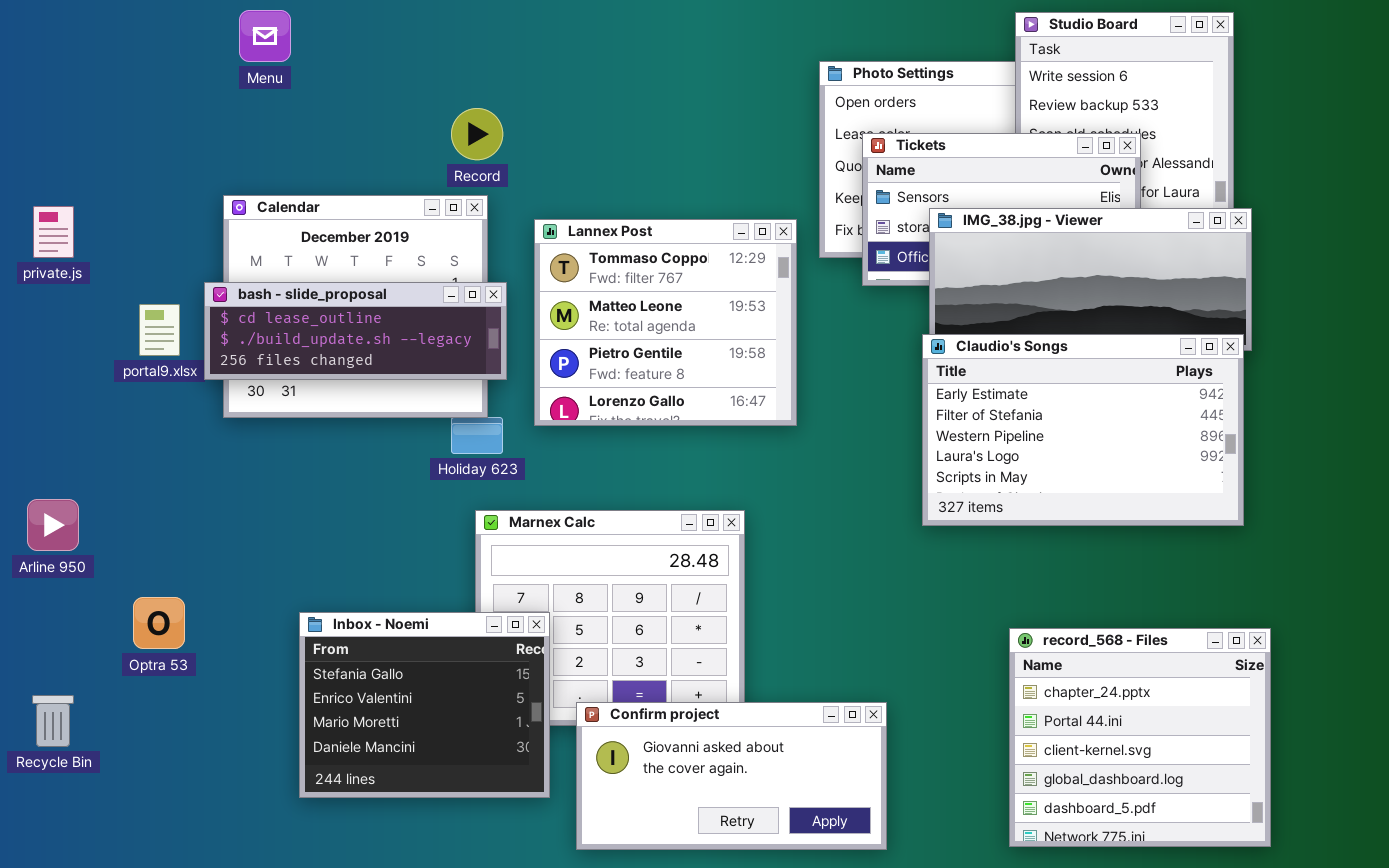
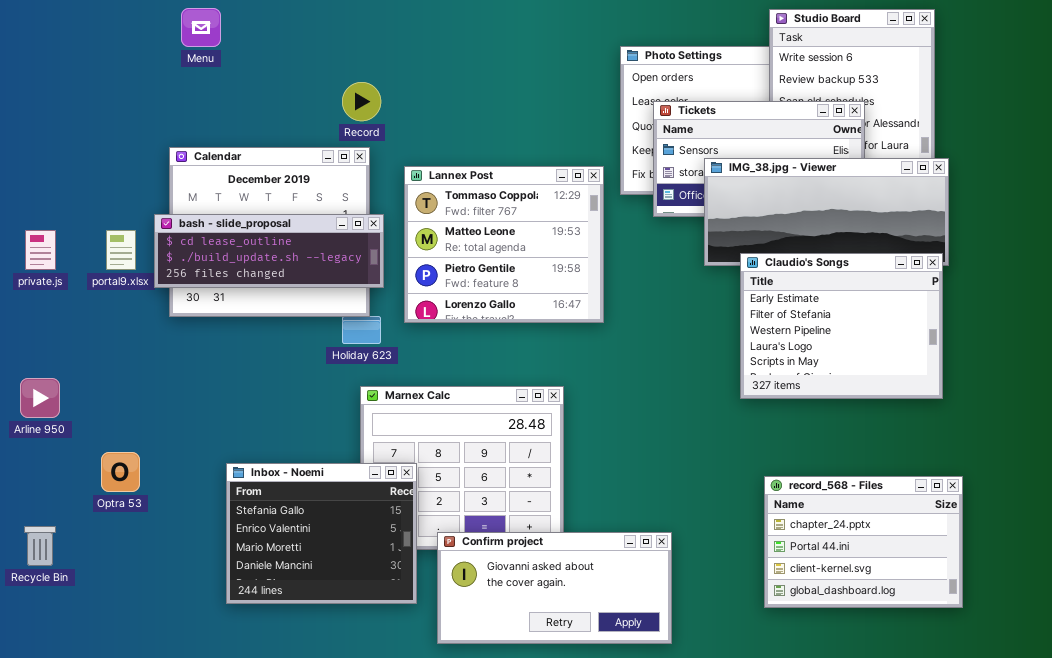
private.js: [33,206,74,258] -> [25,230,56,270], moved
Claudio's Songs: [922,334,1244,526] -> [740,253,943,399], resized
record_568 - Files: [1009,628,1271,847] -> [764,476,963,608], resized

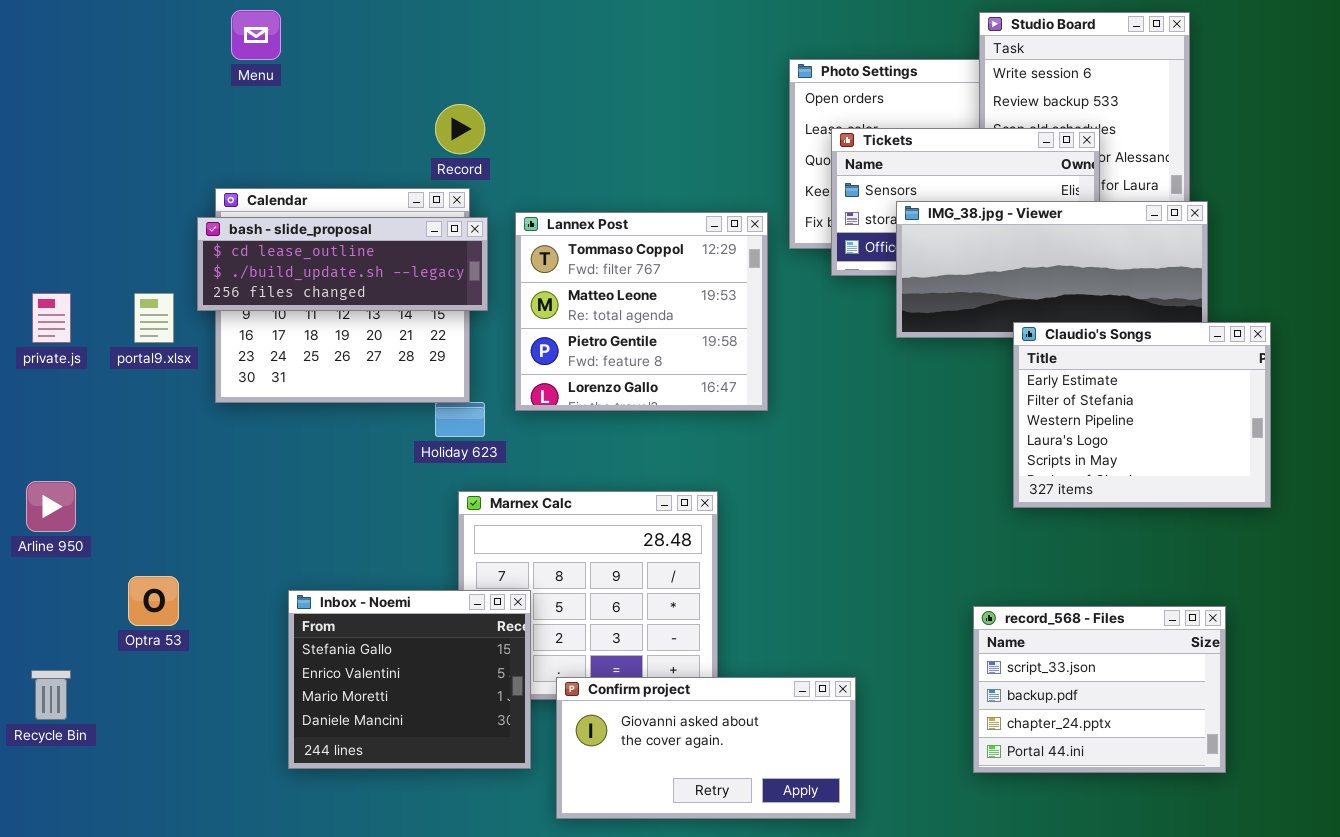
bash - slide_proposal: [154,214,384,288] -> [197,217,488,311], moved
Claudio's Songs: [740,253,943,399] -> [1013,322,1271,508], moved
record_568 - Files: [764,476,963,608] -> [973,606,1226,773], scrolled up 2 rows

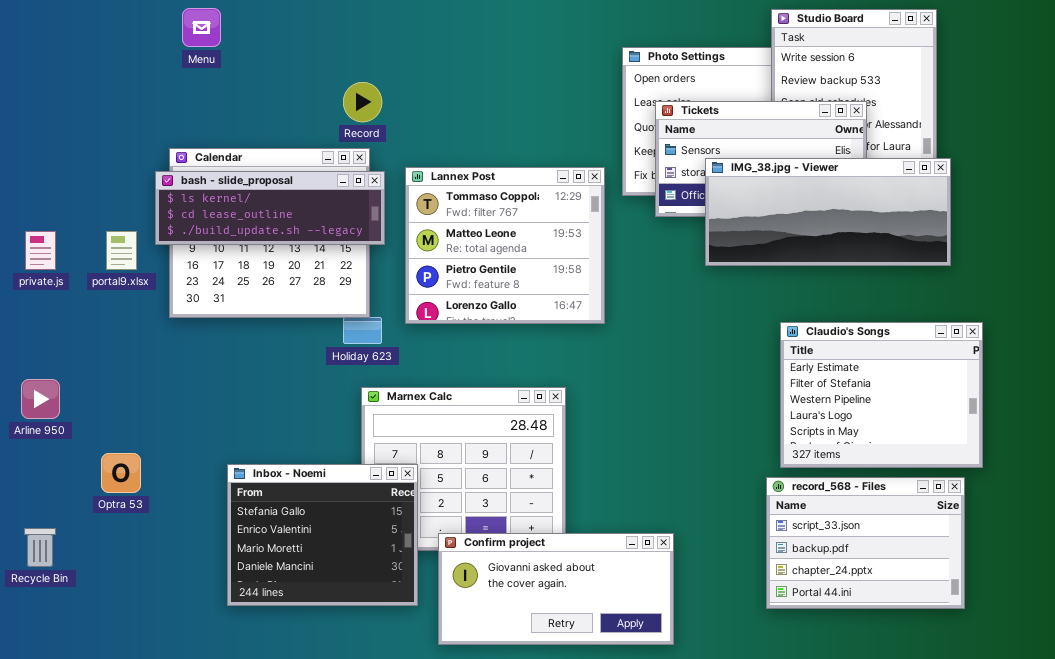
bash - slide_proposal: [197,217,488,311] -> [155,171,385,245], scrolled up 1 row
Claudio's Songs: [1013,322,1271,508] -> [780,322,983,468], moved

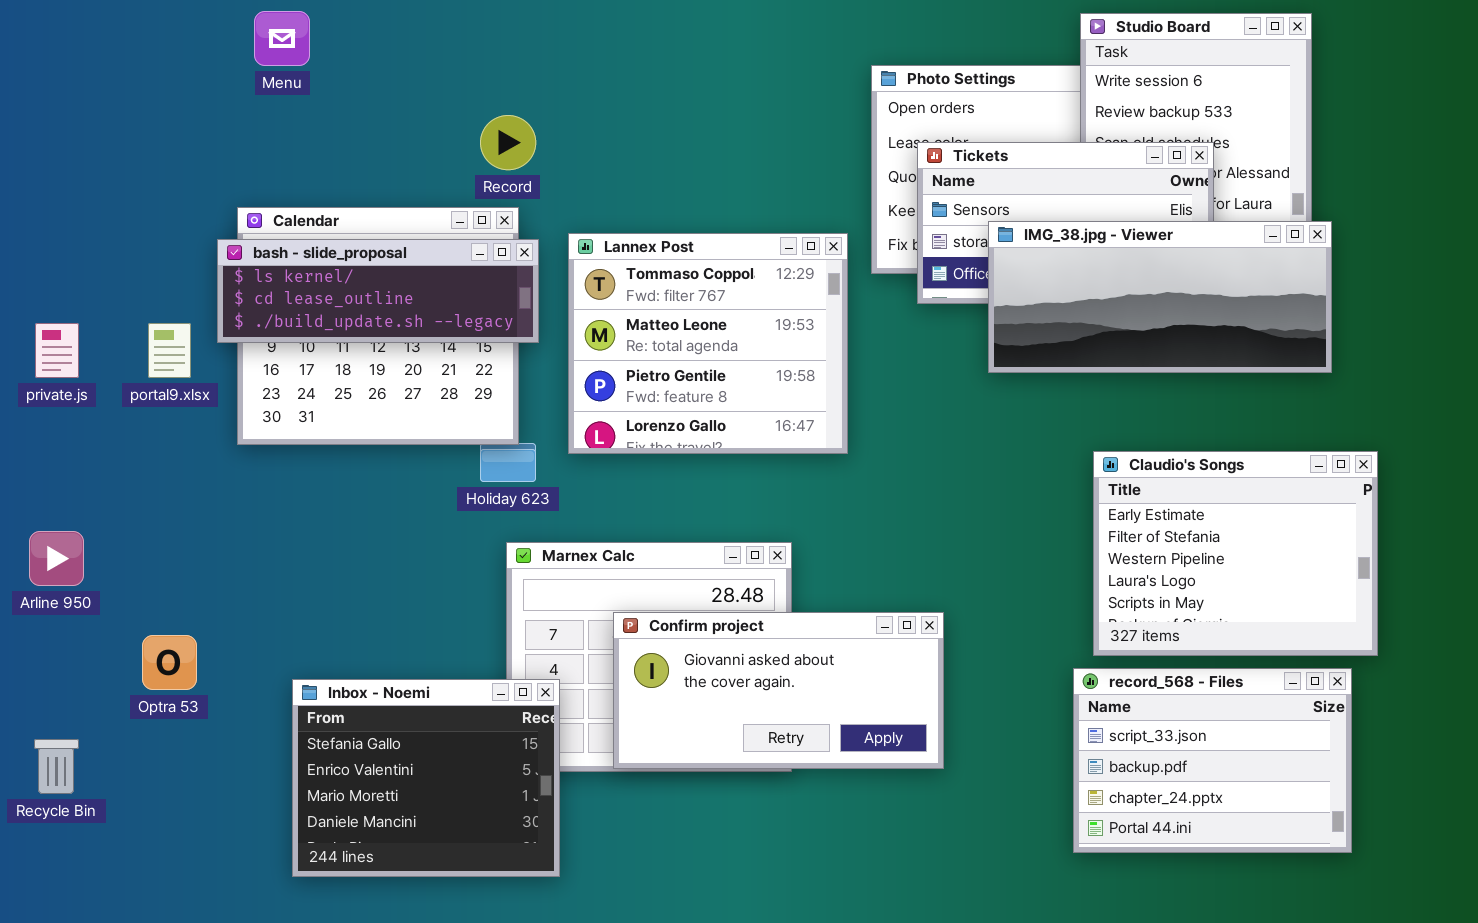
Inbox - Noemi: [227,464,418,606] -> [292,679,560,877], moved
Confirm project: [438,533,674,645] -> [613,612,944,769], moved

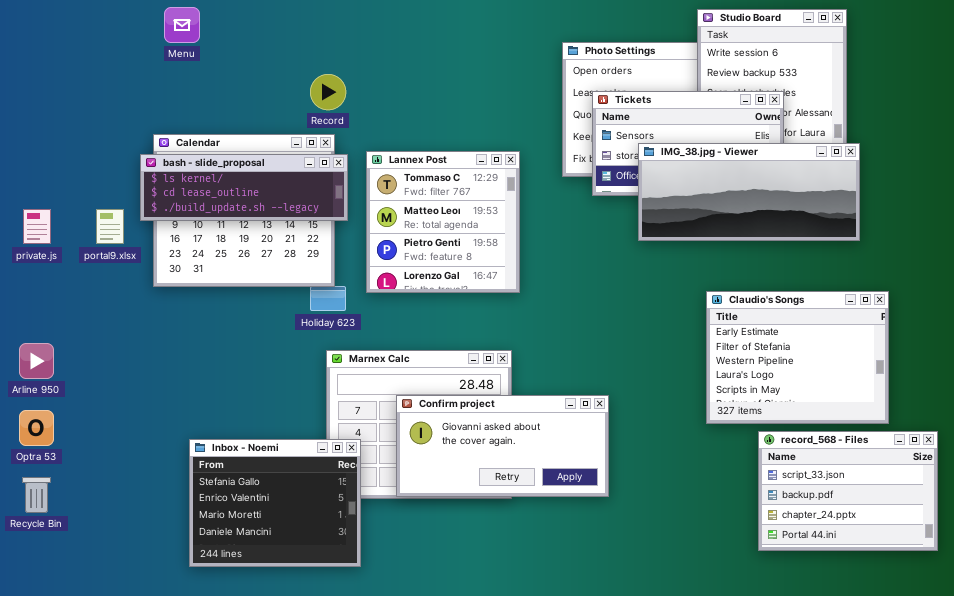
Lannex Post: [568,233,848,454] -> [366,151,520,293], resized
Optra 53: [142,635,197,690] -> [19,410,54,446], moved
record_568 - Files: [1073,668,1352,853] -> [758,431,938,551], moved

